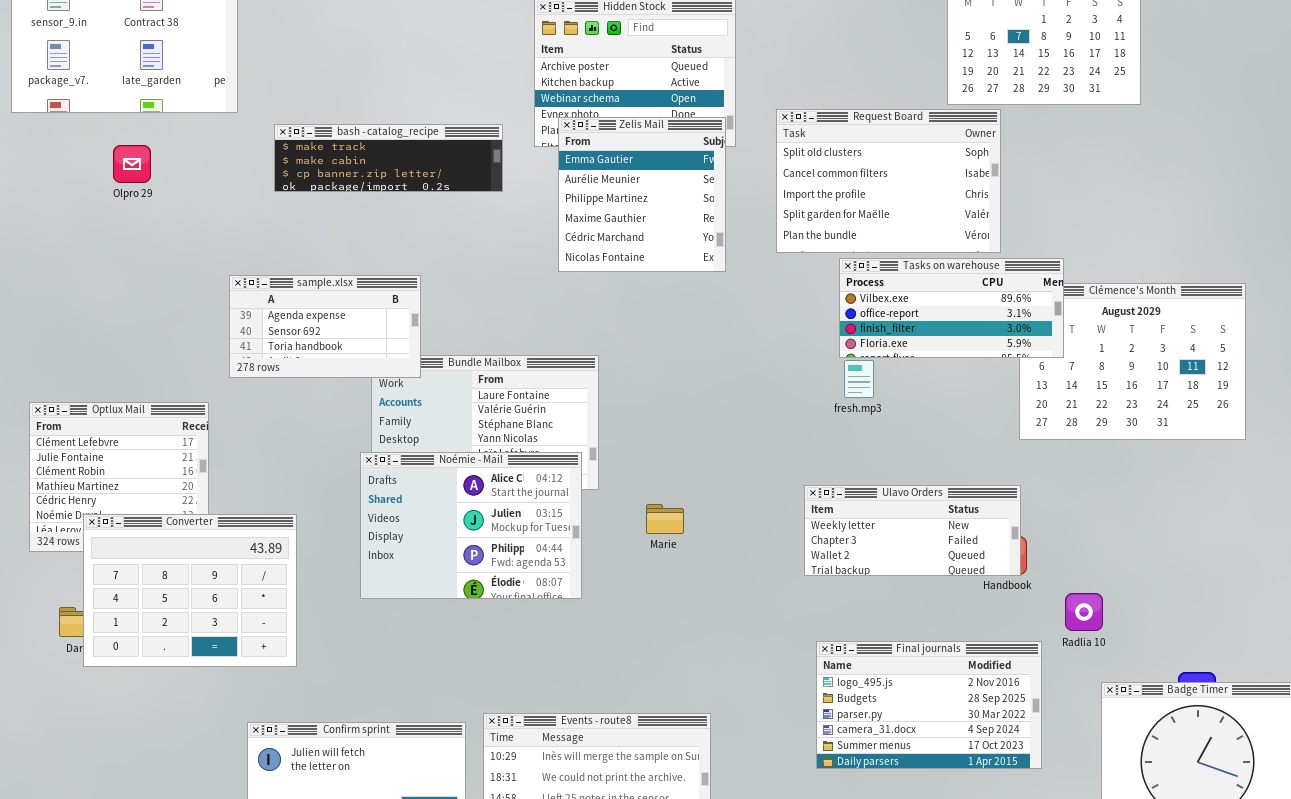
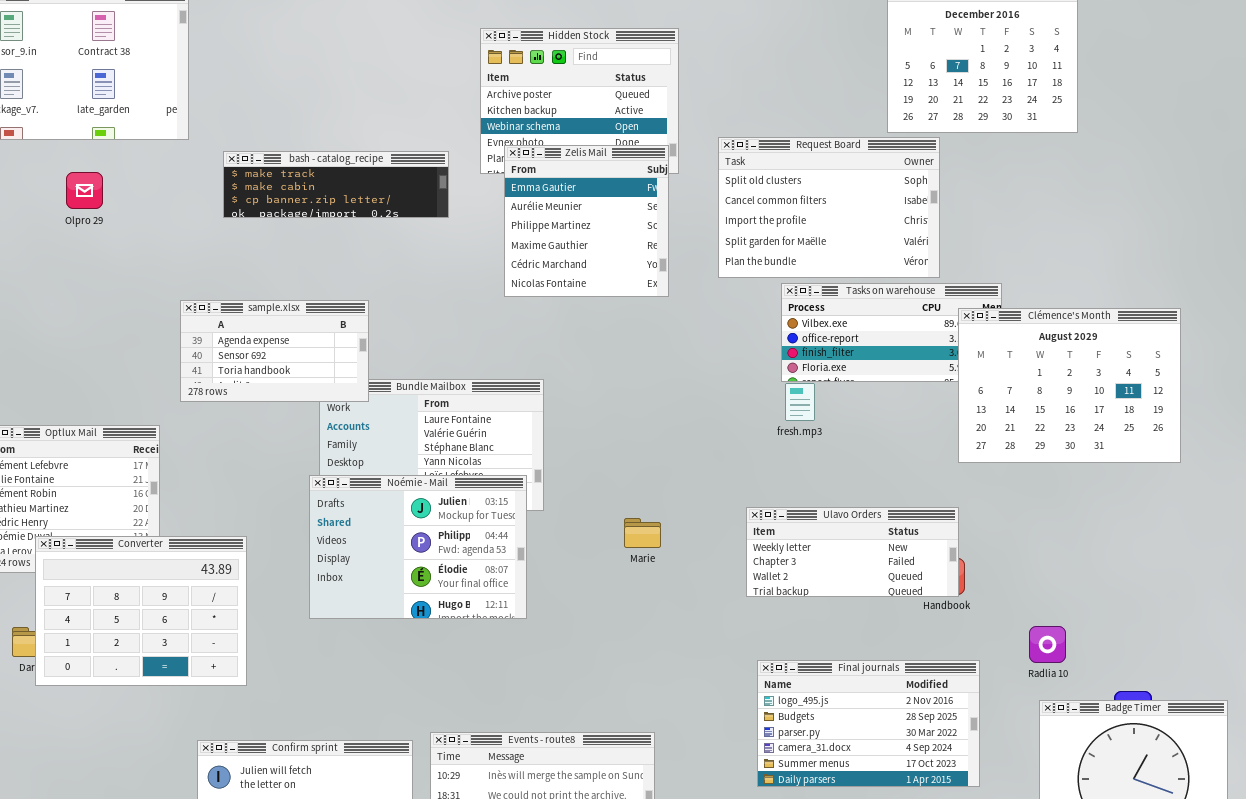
Clémence's Month: [1019,283,1246,440] -> [958,308,1181,463], raised
Noémie - Mail: [360,452,582,599] -> [309,475,527,619], scrolled down 1 row
Marie: [646,504,684,534] -> [624,518,661,548], moved
Radlia 10: [1065,593,1103,631] -> [1029,626,1066,663], moved

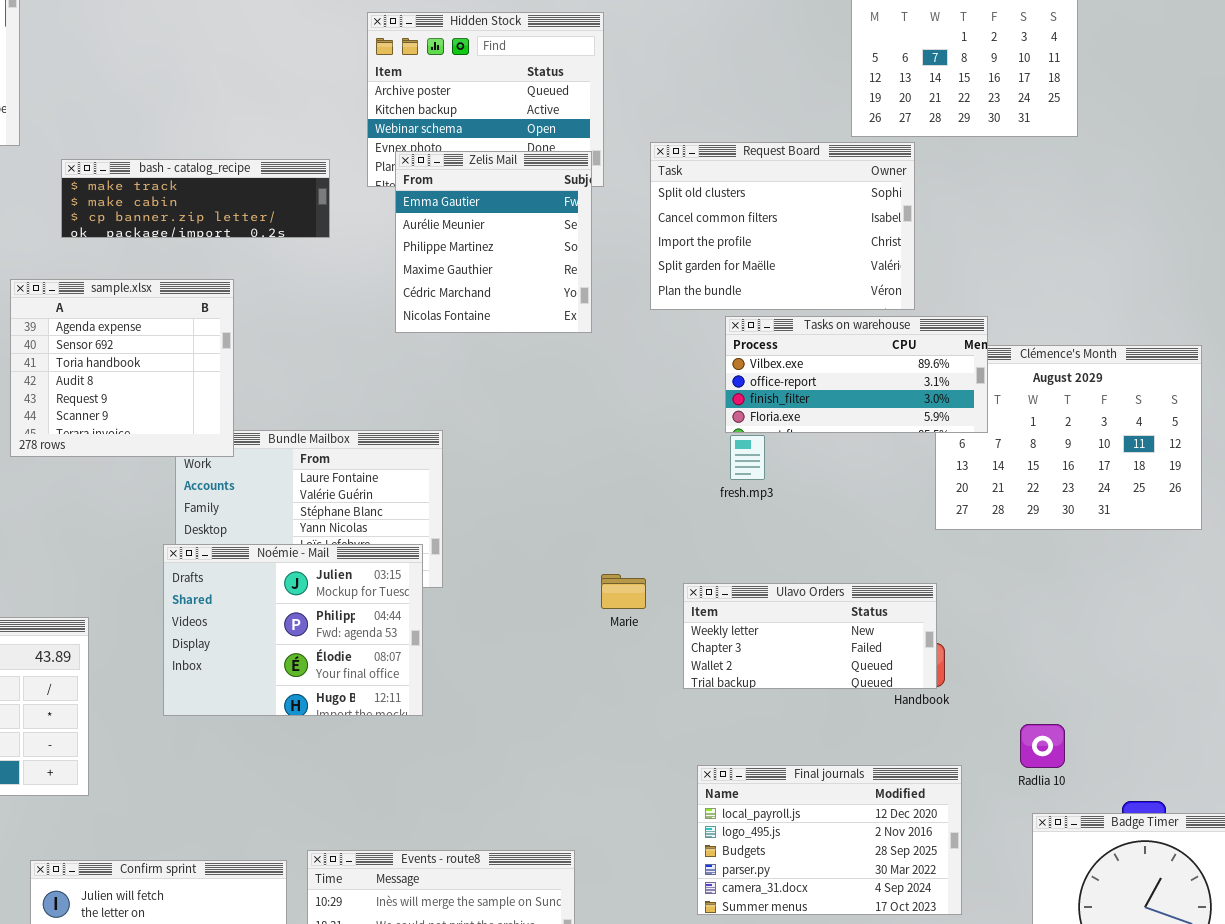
Tasks on warehouse: [781,283,1002,382] -> [725,316,988,433], raised
sample.xlsx: [180,300,369,402] -> [10,279,234,457], resized
Marie: [624,518,661,548] -> [601,574,646,609], moved
Final journals: [757,660,980,787] -> [697,765,962,915], scrolled up 1 row

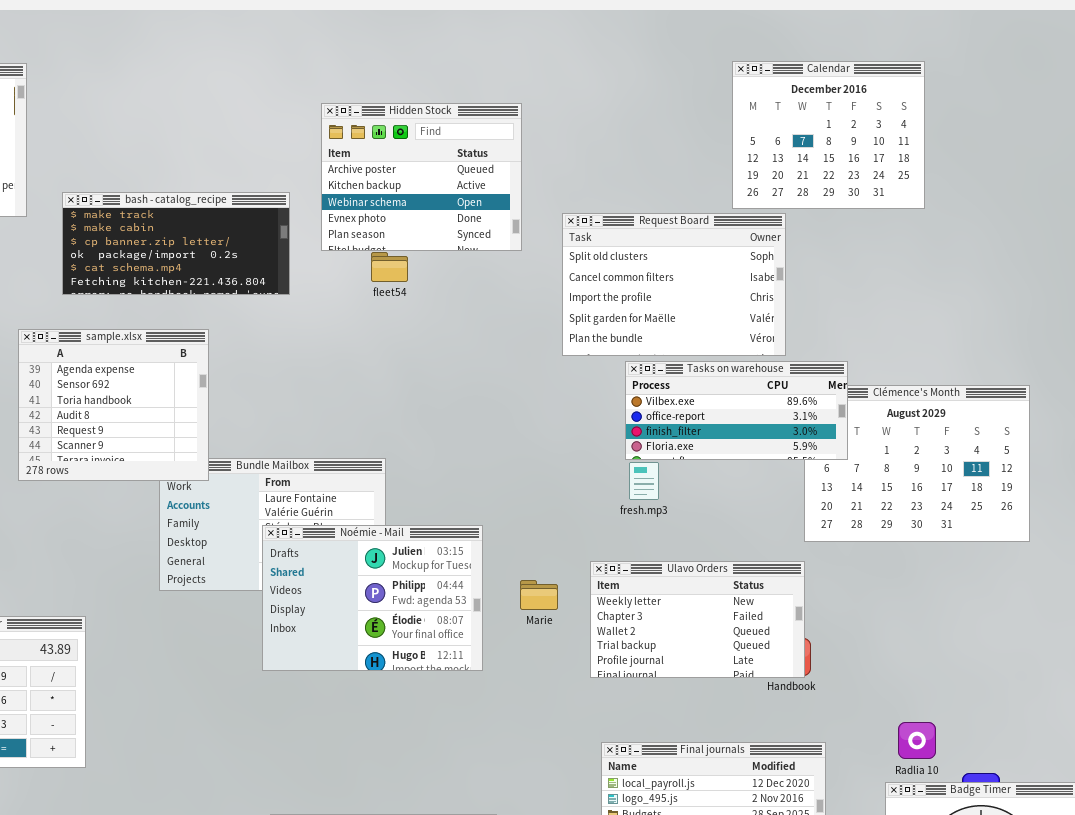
Zelis Mail: [395,151,592,333] -> none, closed
bash - catalog_recipe: [61,159,330,238] -> [62,192,290,295], resized
Noémie - Mail: [163,544,423,716] -> [262,525,483,671], moved
Ulavo Orders: [683,583,937,689] -> [590,561,805,678], resized
Radlia 10: [1020,724,1065,768] -> [898,722,936,759], moved

